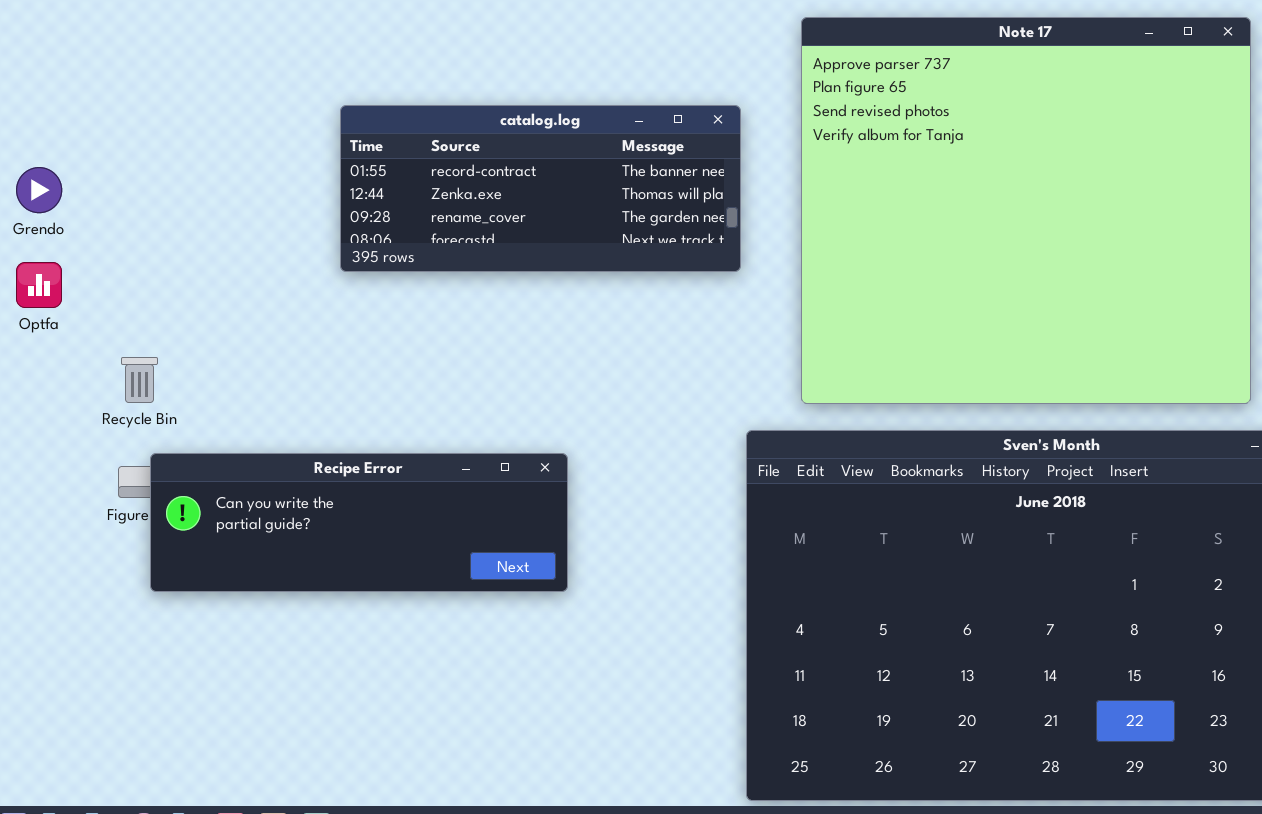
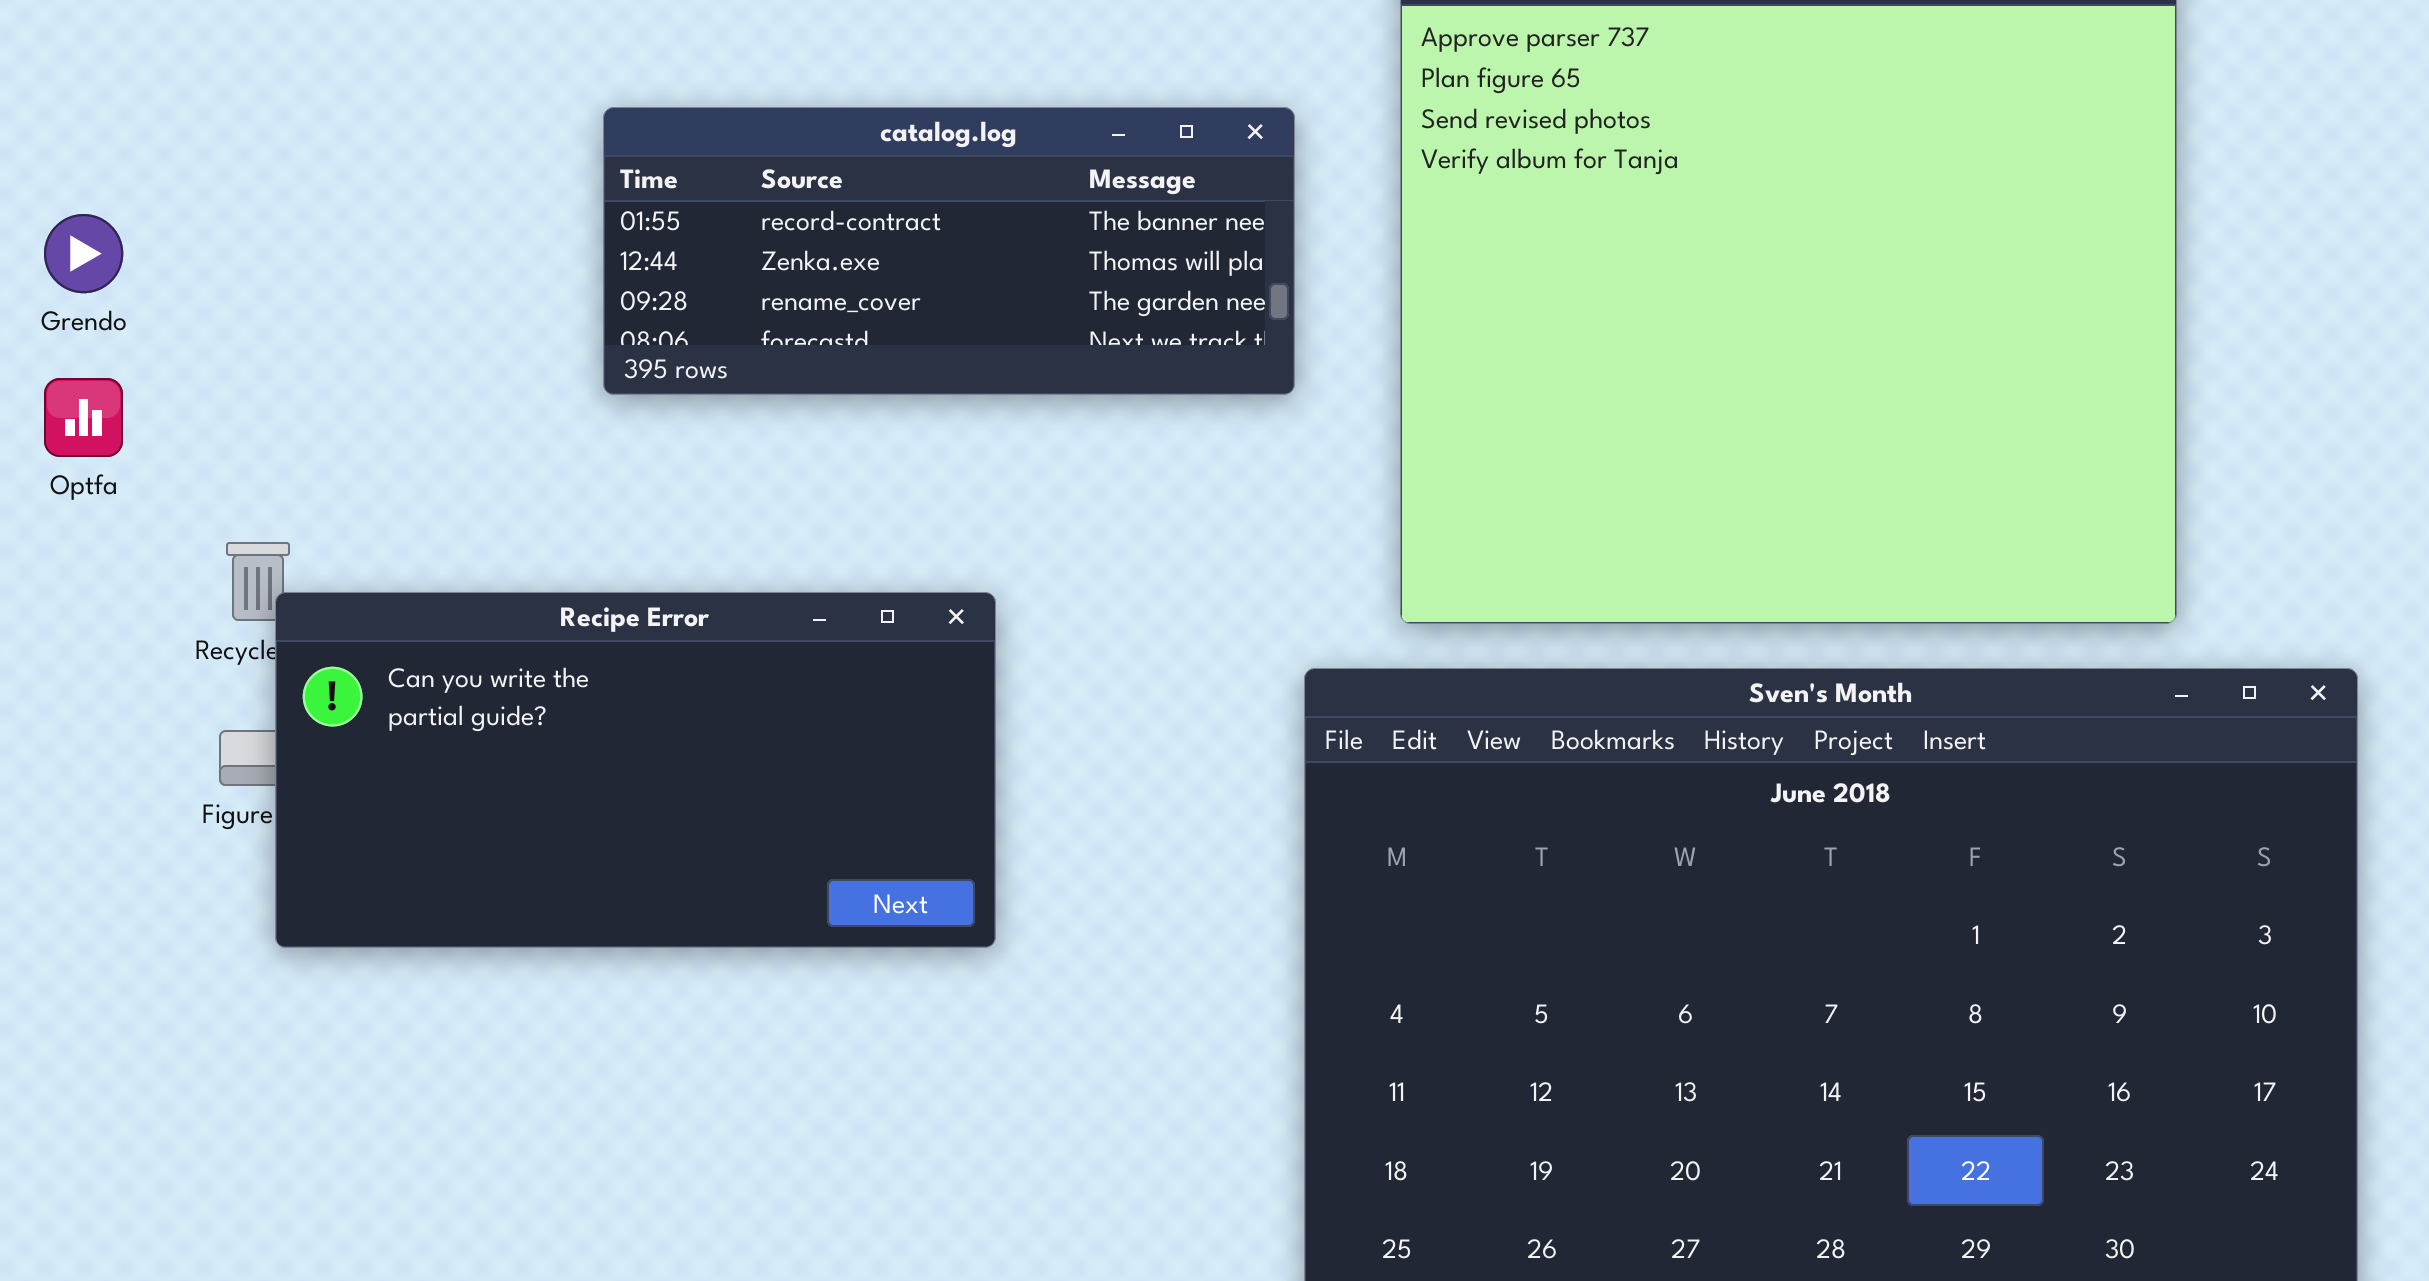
Recipe Error: [150,453,568,592] -> [275,592,996,948], resized

